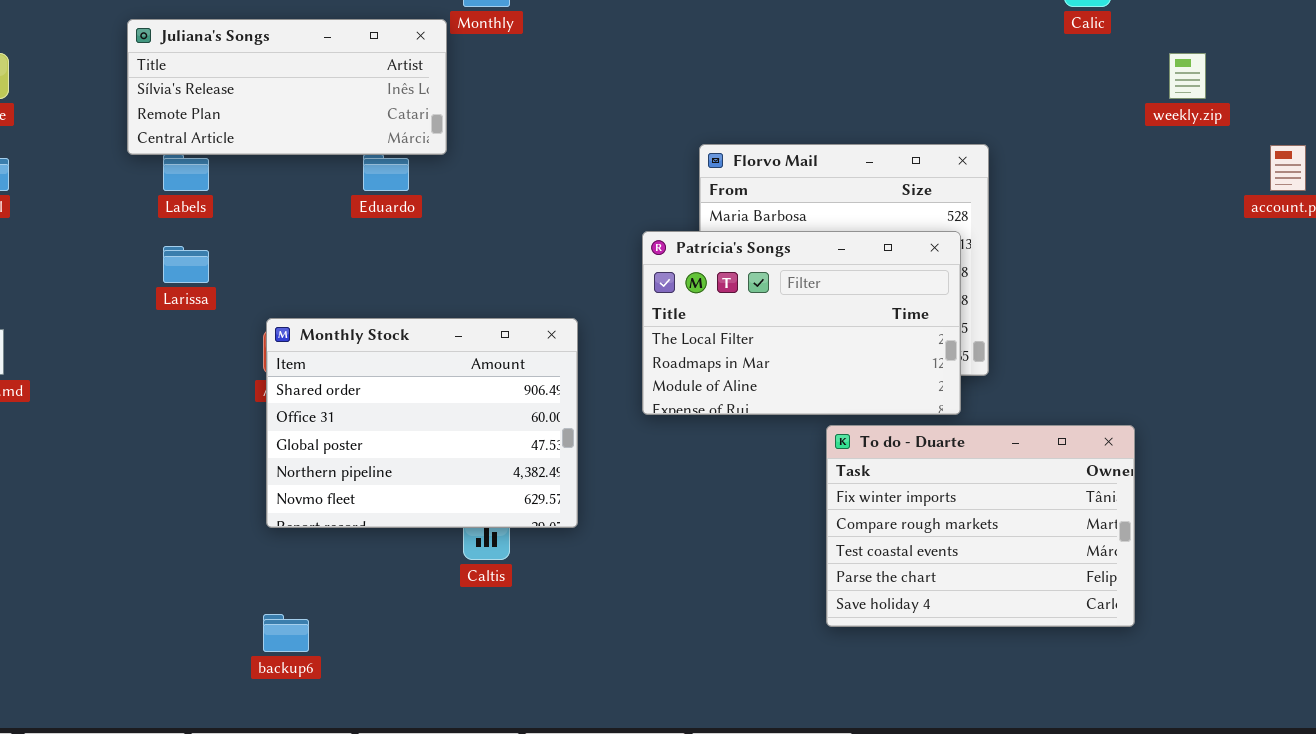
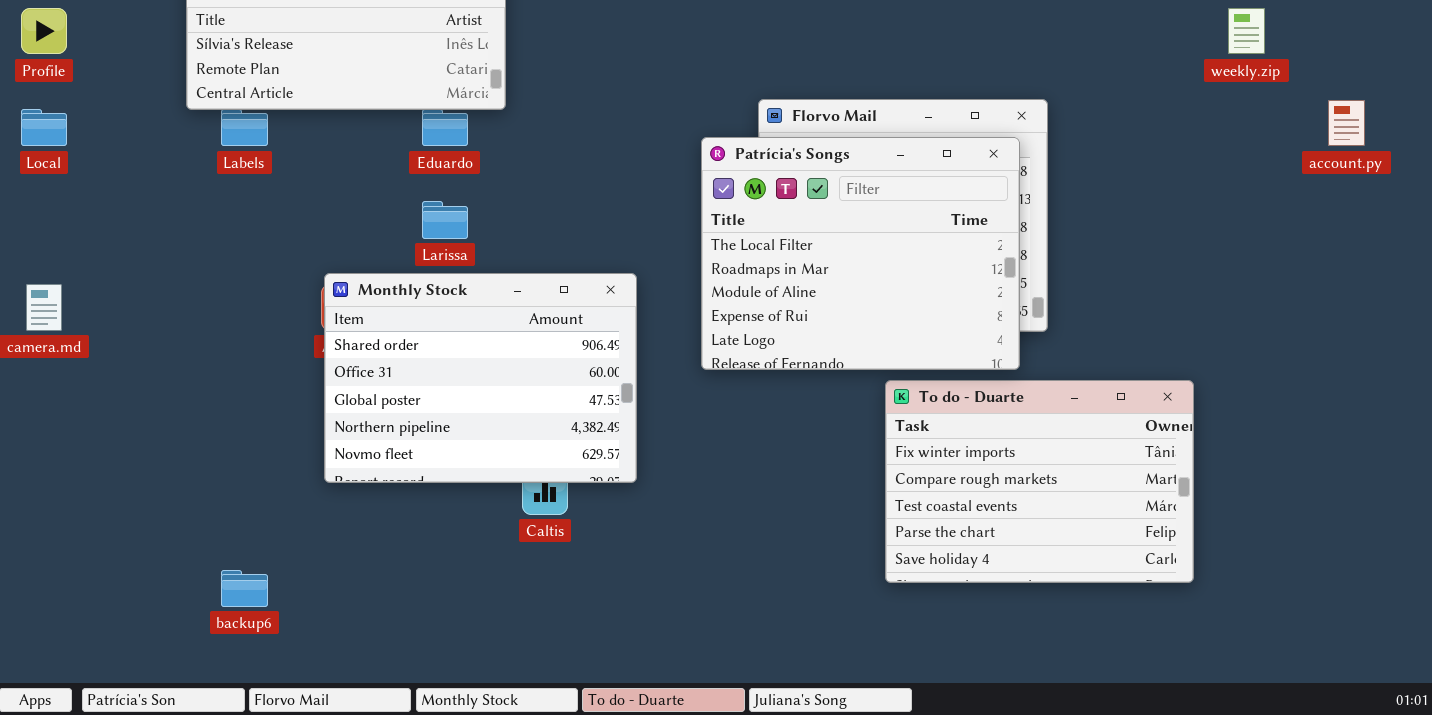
Patrícia's Songs: [642,231,961,415] -> [701,137,1020,370], resized
Larissa: [163,246,209,283] -> [422,201,468,239], moved
backup6: [263,614,309,652] -> [221,570,268,607], moved

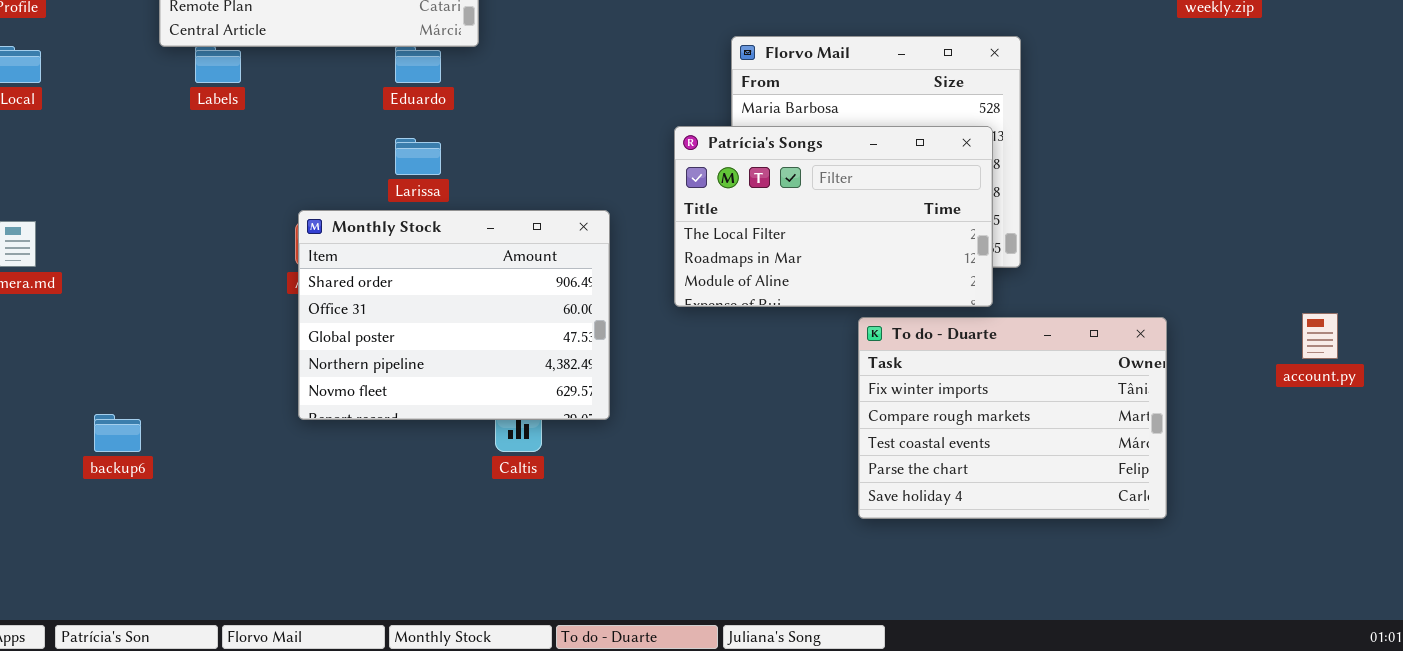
account.py: [1328,100,1365,146] -> [1302,313,1338,359], moved
Patrícia's Songs: [701,137,1020,370] -> [674,126,993,307], resized
backup6: [221,570,268,607] -> [94,414,141,452], moved

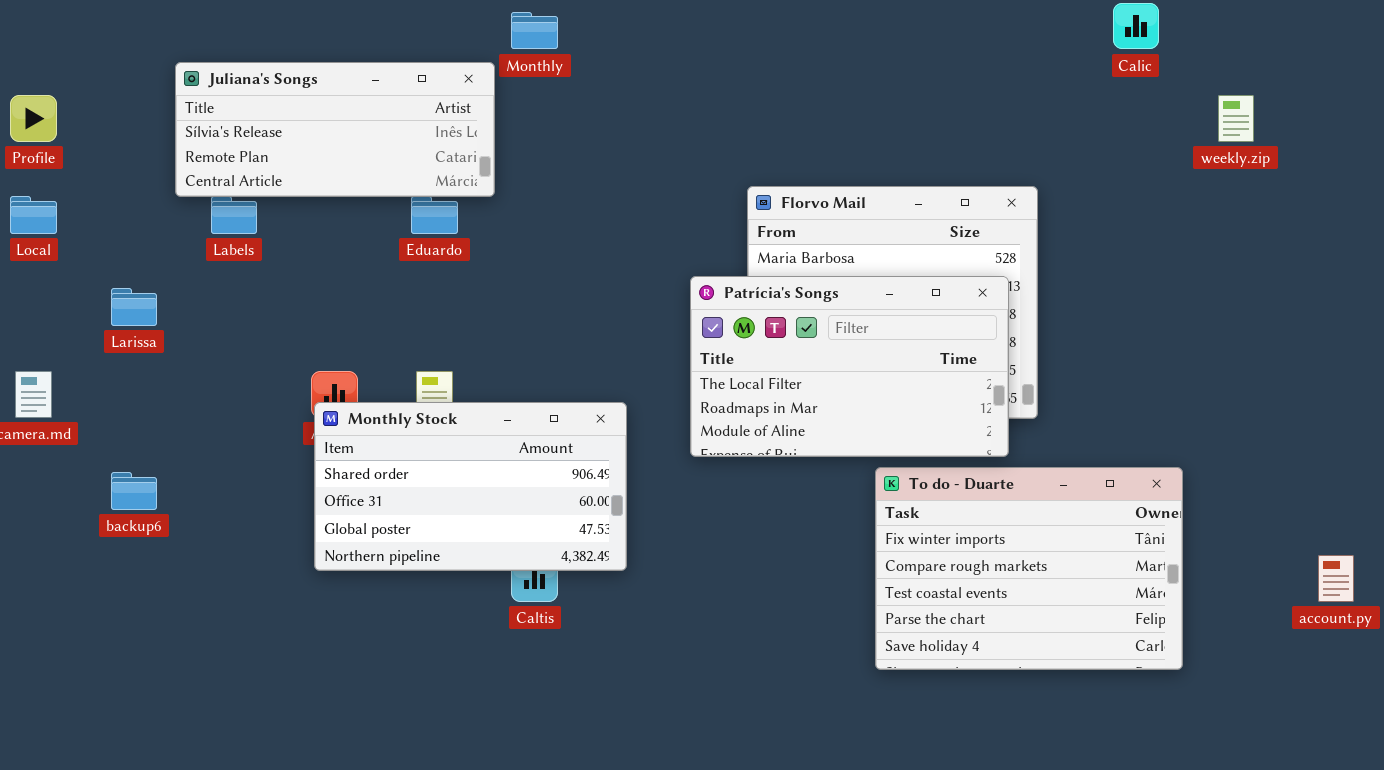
Larissa: [395,138,441,175] -> [111,288,157,326], moved
Monthly Stock: [298,210,610,420] -> [314,402,627,571], resized
account.py: [1302,313,1338,359] -> [1318,555,1354,602], moved
backup6: [94,414,141,452] -> [111,472,157,510], moved

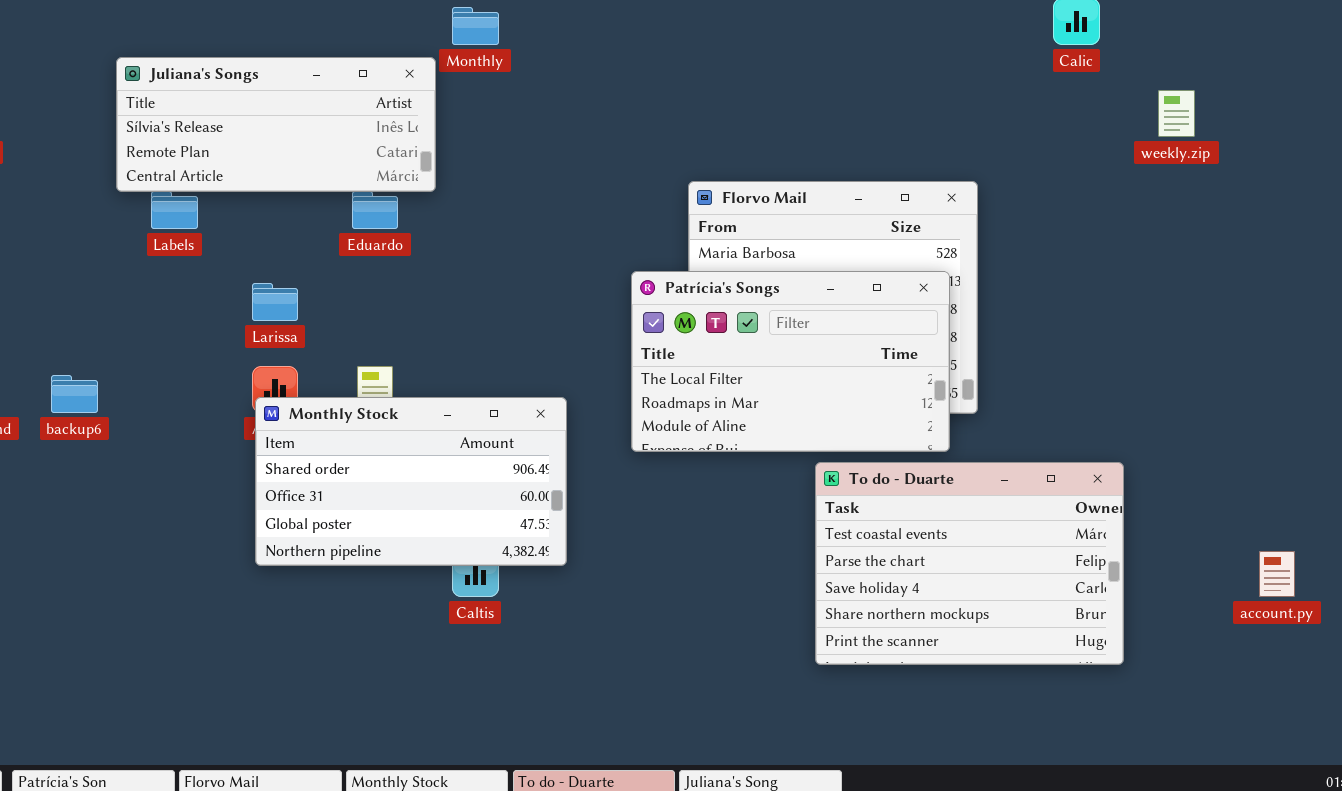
Larissa: [111,288,157,326] -> [252,283,298,321], moved
To do - Duarte: [875,467,1183,670] -> [815,462,1124,665], scrolled down 2 rows
backup6: [111,472,157,510] -> [51,375,98,413], moved

